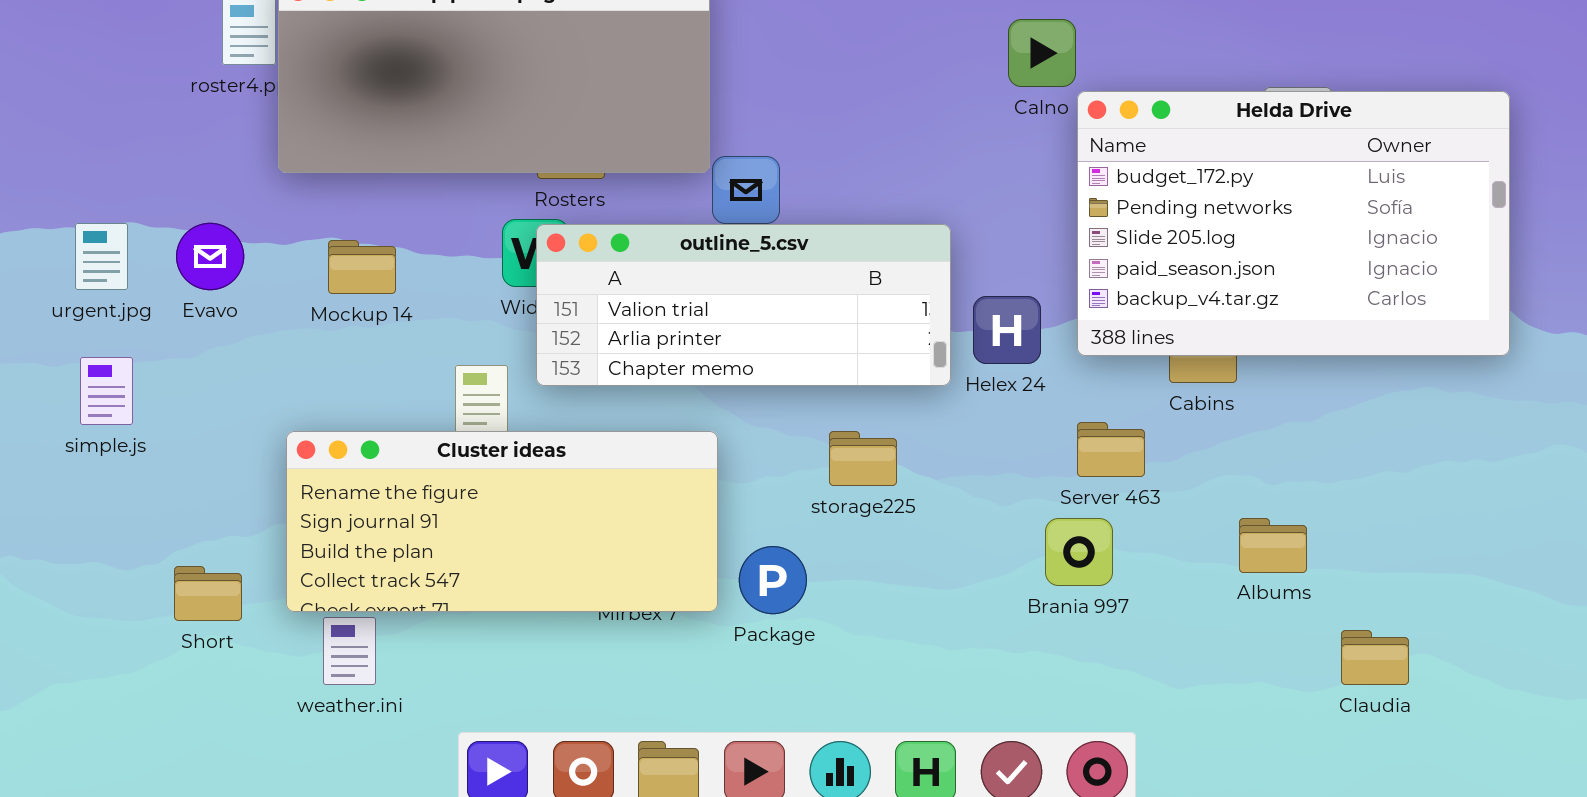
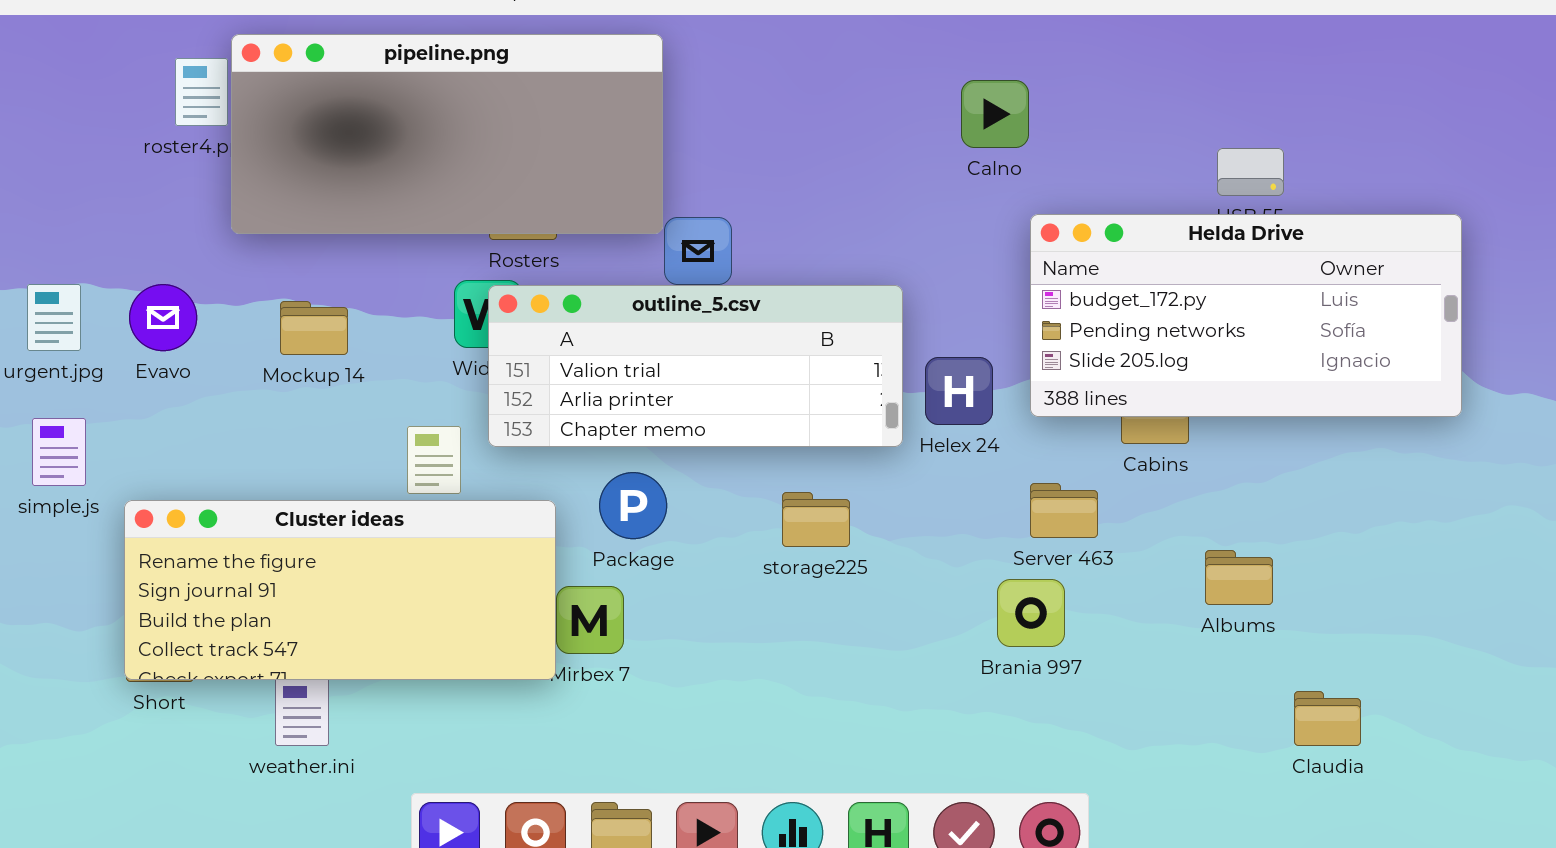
Helda Drive: [1077,91,1510,356] -> [1030,214,1462,417], resized
Cluster ideas: [286,431,718,612] -> [124,500,556,680], moved
Albums: [1239,518,1307,573] -> [1205,550,1273,605], moved
Package: [739,546,807,614] -> [599,472,667,539], moved

